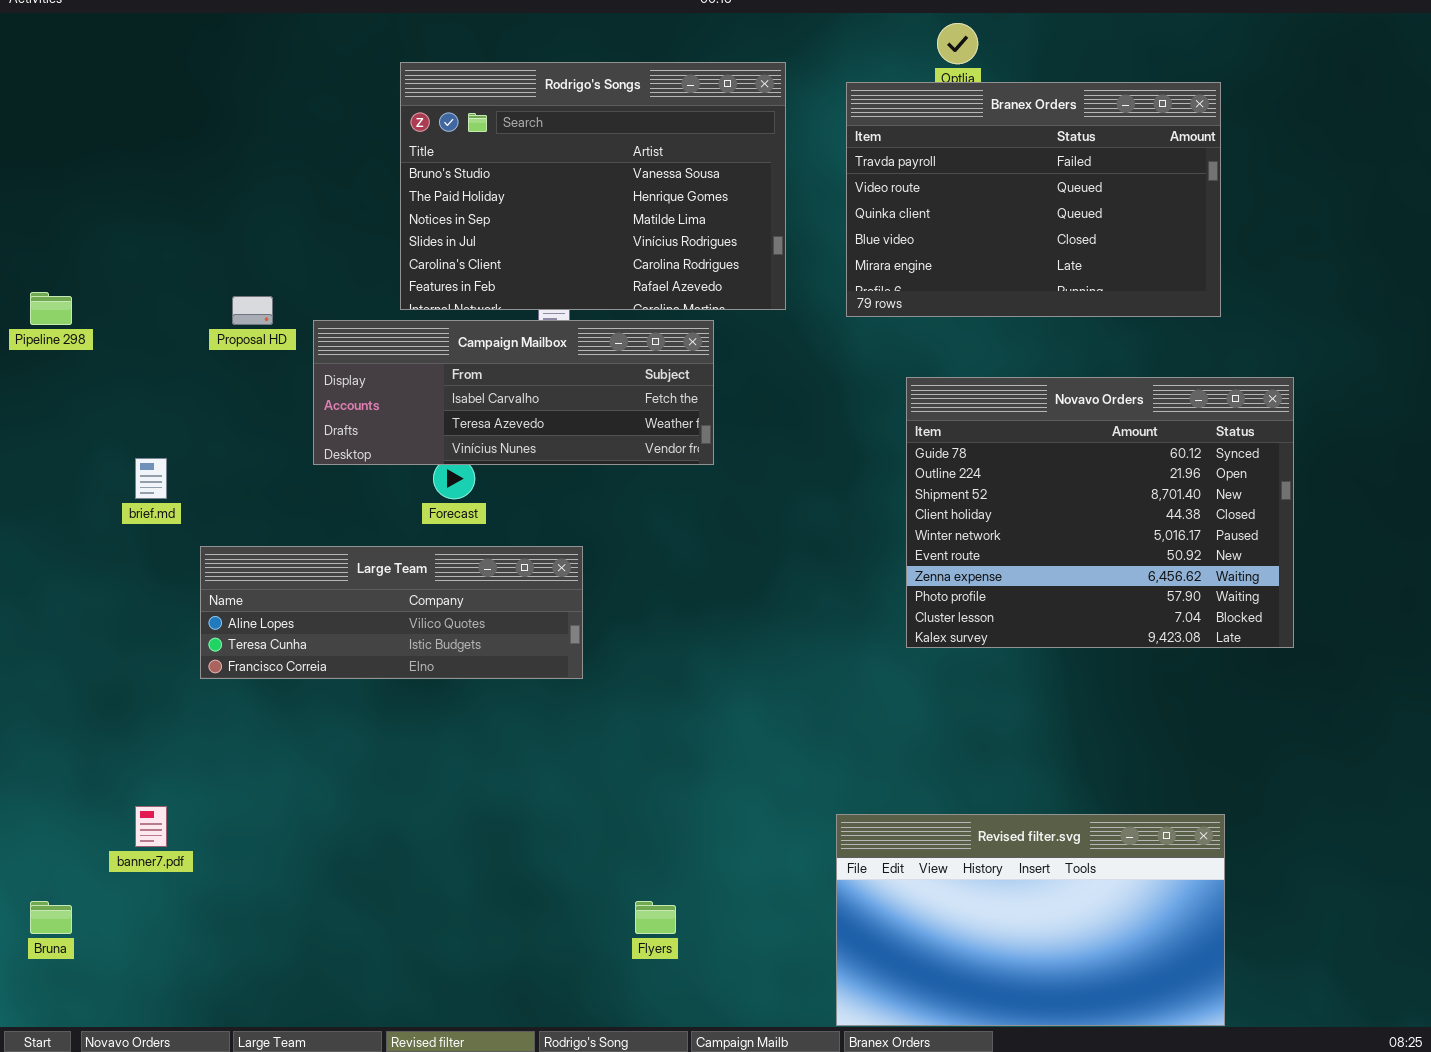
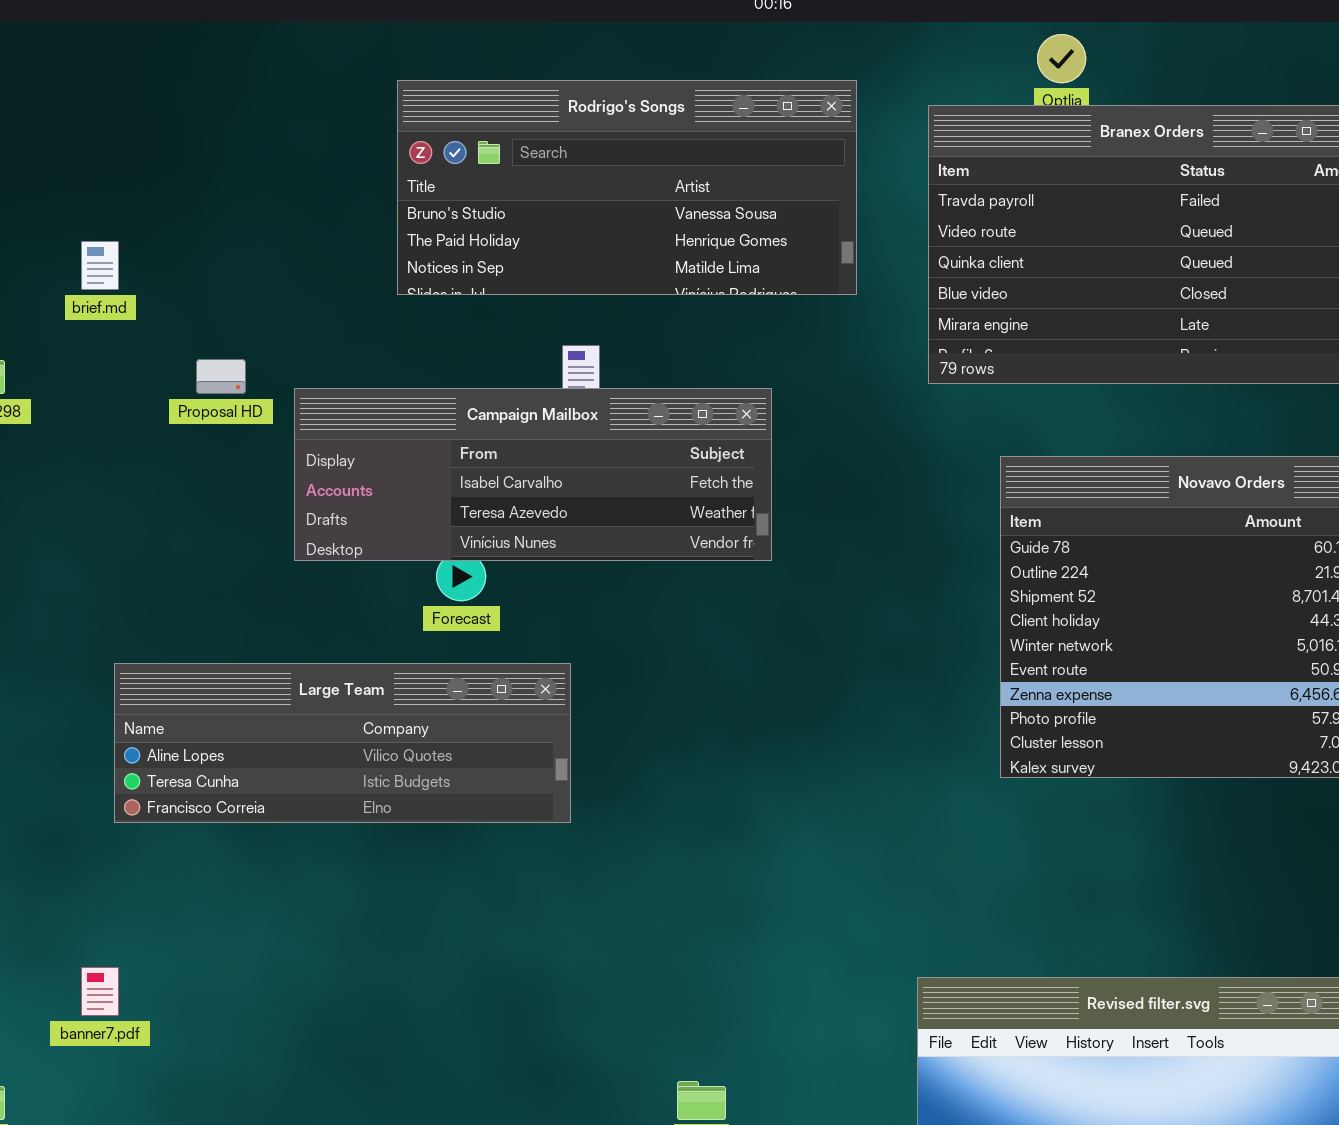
Rodrigo's Songs: [400,62,786,310] -> [397,80,857,295], resized
brief.md: [135,458,167,499] -> [81,241,119,290], moved
Large Team: [200,546,583,679] -> [114,663,571,823], moved

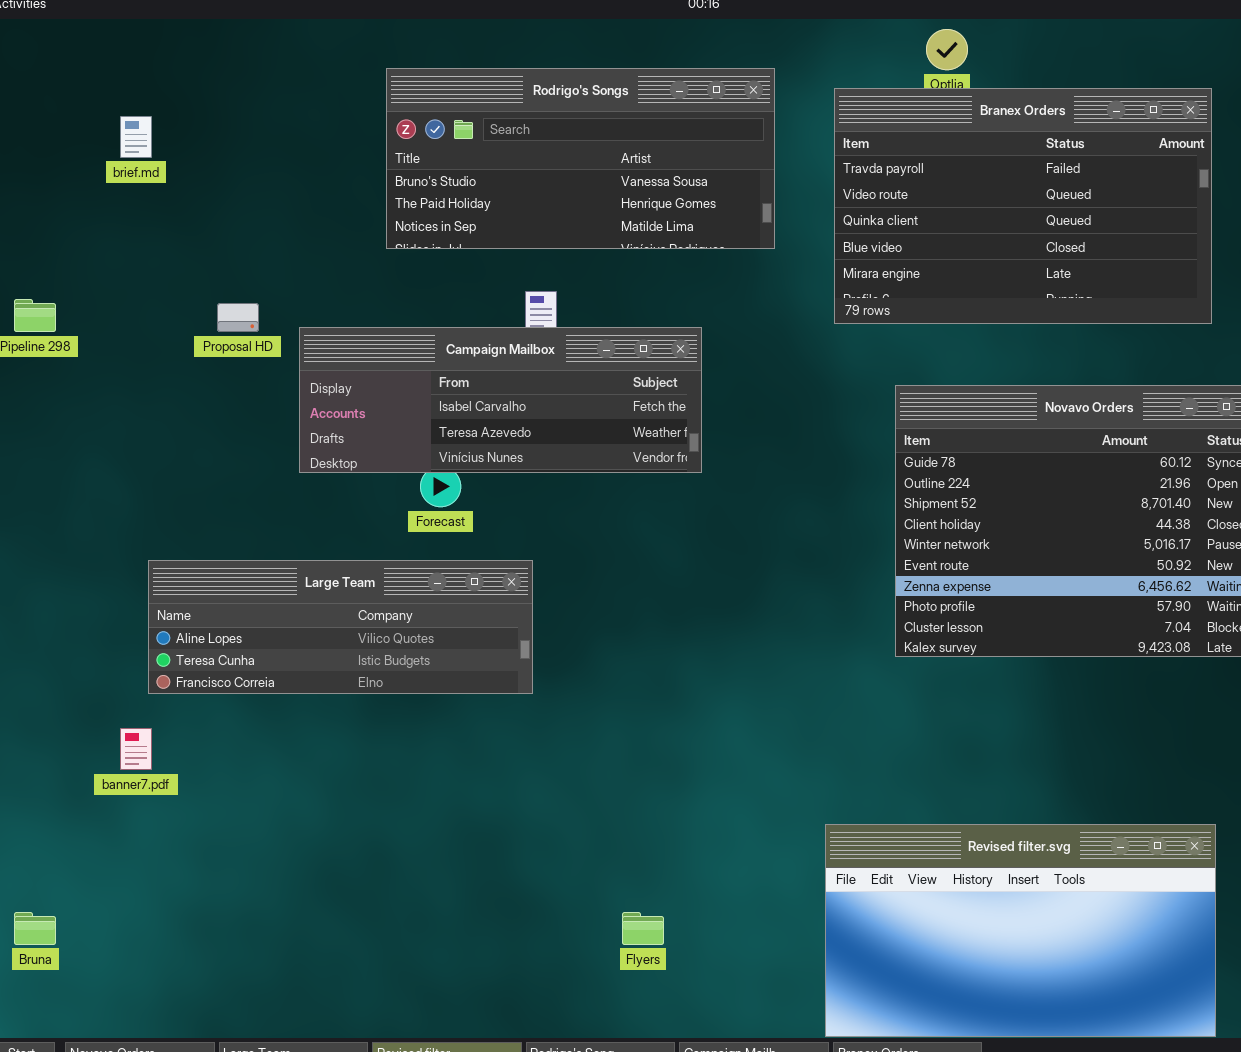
brief.md: [81,241,119,290] -> [120,116,152,158], moved
banner7.pdf: [81,967,119,1016] -> [120,728,152,770], moved

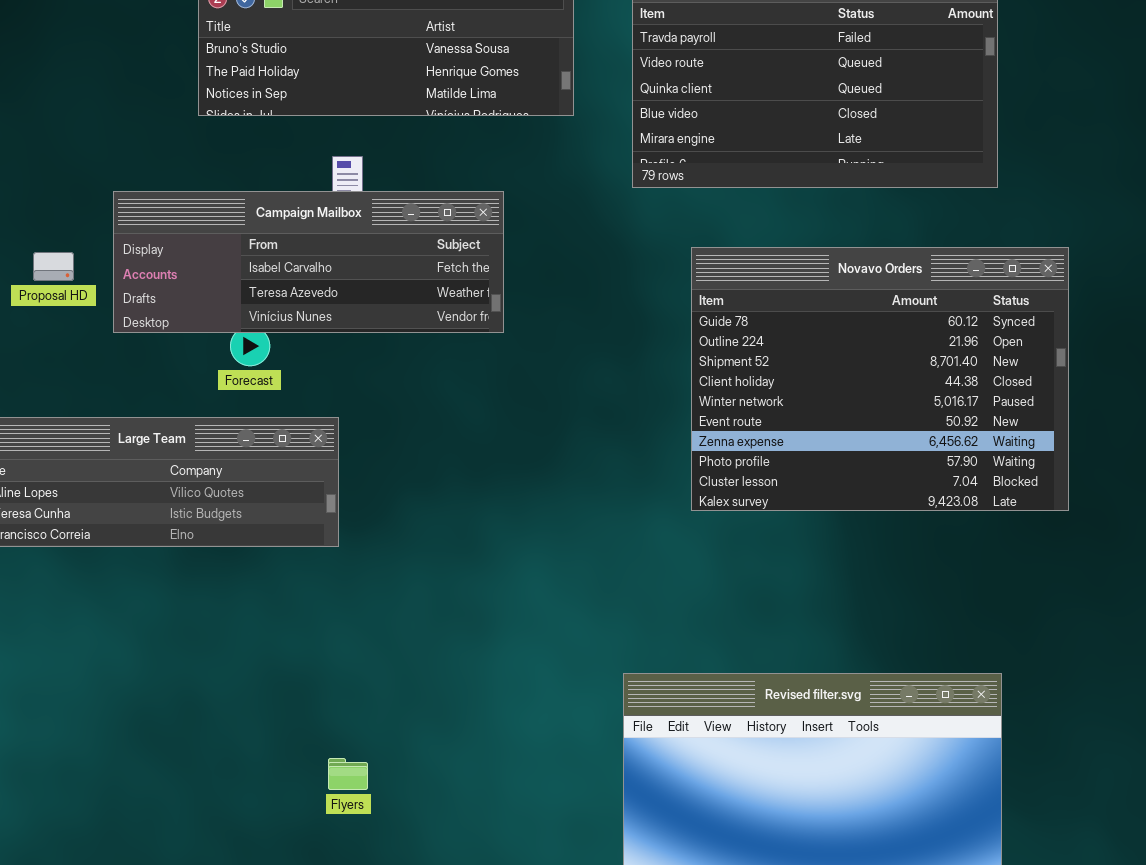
Proposal HD: [217,303,259,332] -> [33,252,74,281], moved
Flyers: [622,912,664,945] -> [328,758,368,790], moved

